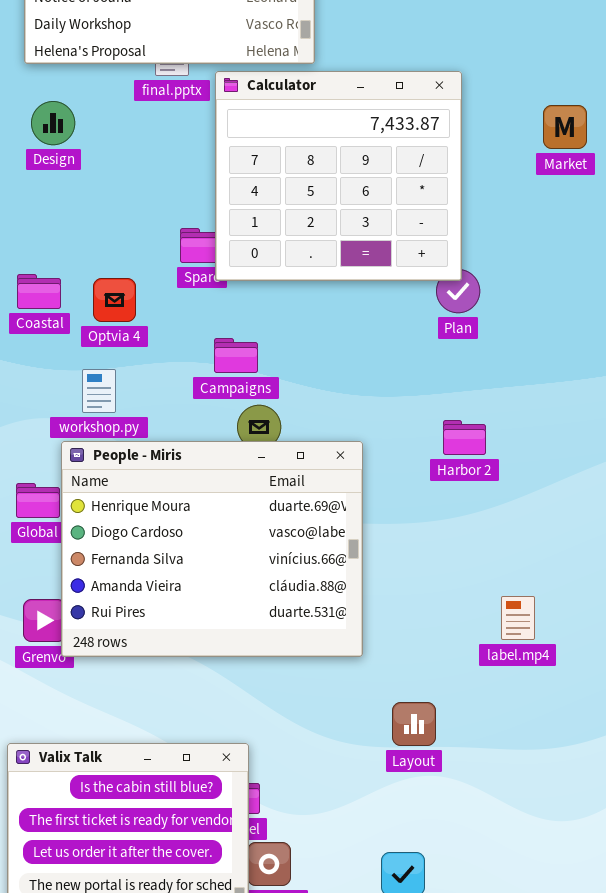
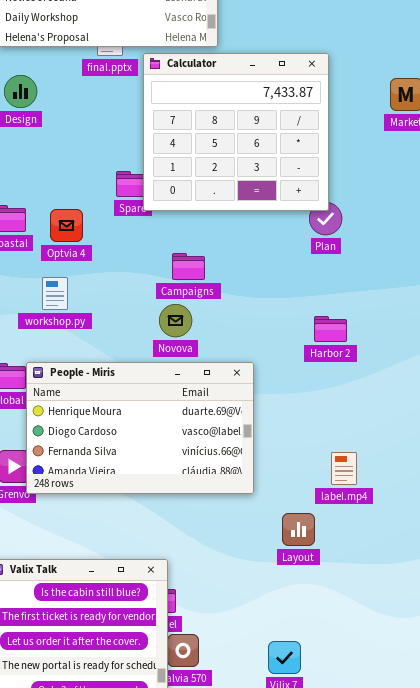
Campaigns: [214,338,258,373] -> [172,253,205,280], moved
People - Miris: [61,441,363,657] -> [26,362,254,494], resized
label.mp4: [501,596,535,640] -> [331,452,357,485], moved
Layout: [392,702,436,746] -> [282,513,315,546], moved

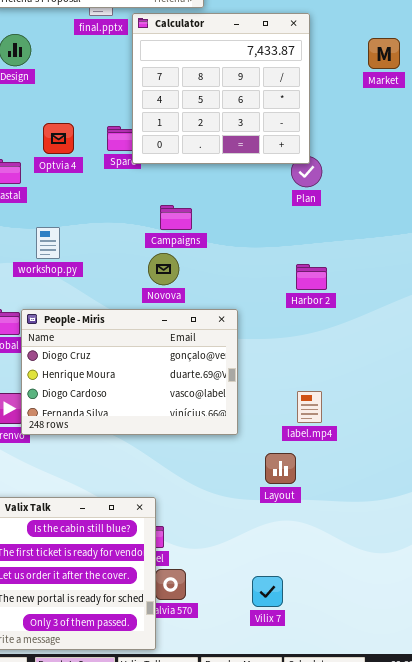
Optvia 4: [50,209,83,242] -> [43,123,74,154], moved
People - Miris: [26,362,254,494] -> [21,309,238,435], scrolled up 1 row
label.mp4: [331,452,357,485] -> [297,391,322,423], moved

